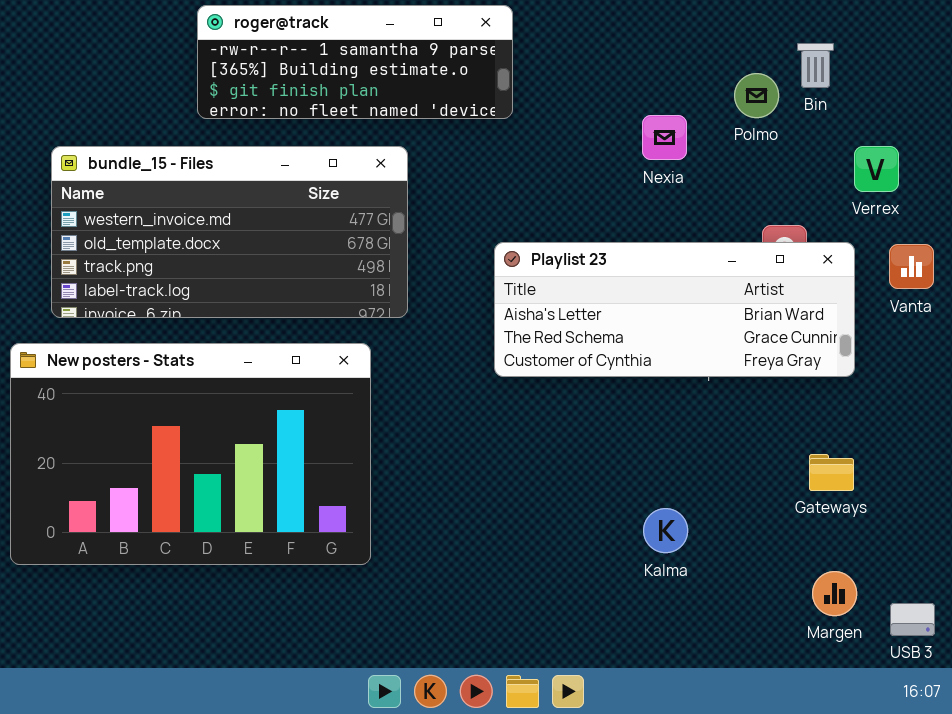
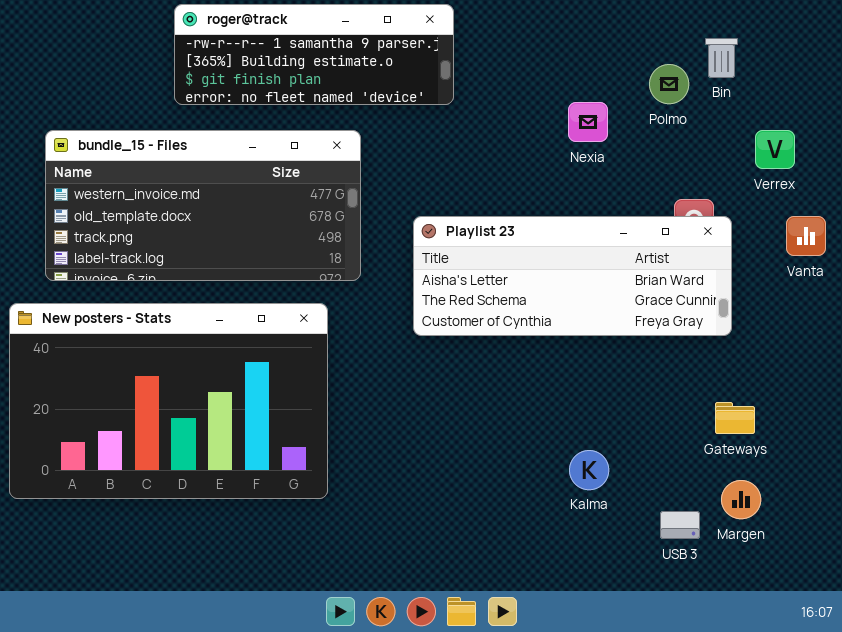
Playlist 23: [494,242,855,377] -> [413,216,732,336], moved
Margen: [812,571,857,616] -> [721,480,761,519], moved
USB 3: [890,603,935,636] -> [660,511,700,539], moved

